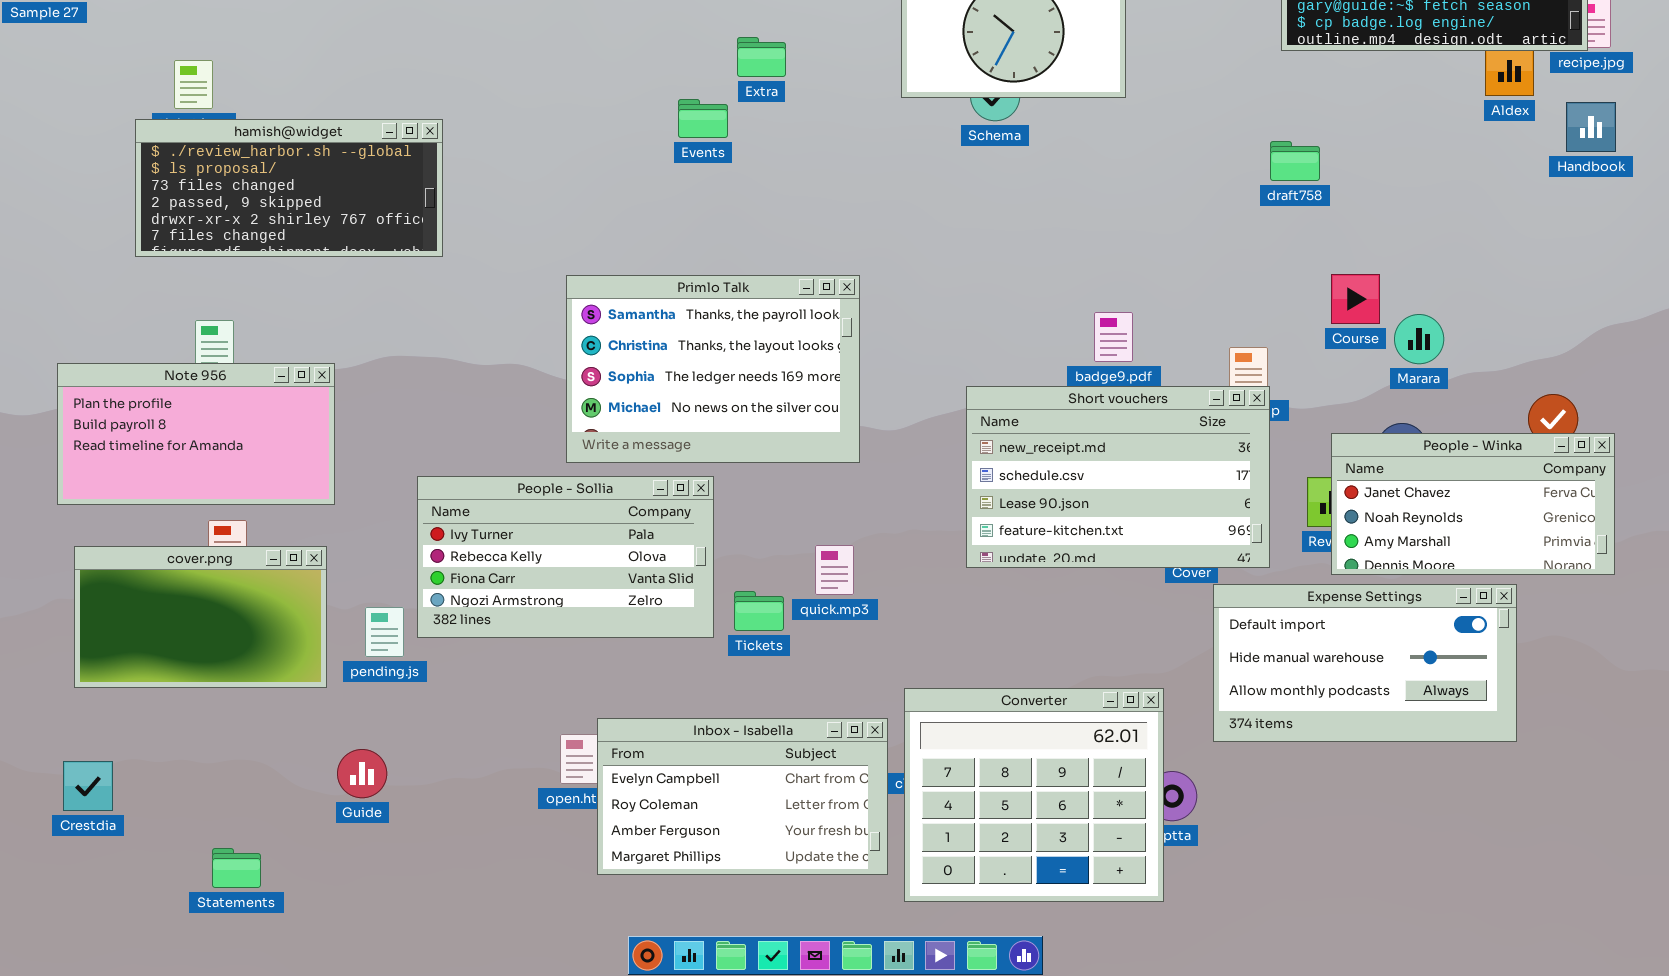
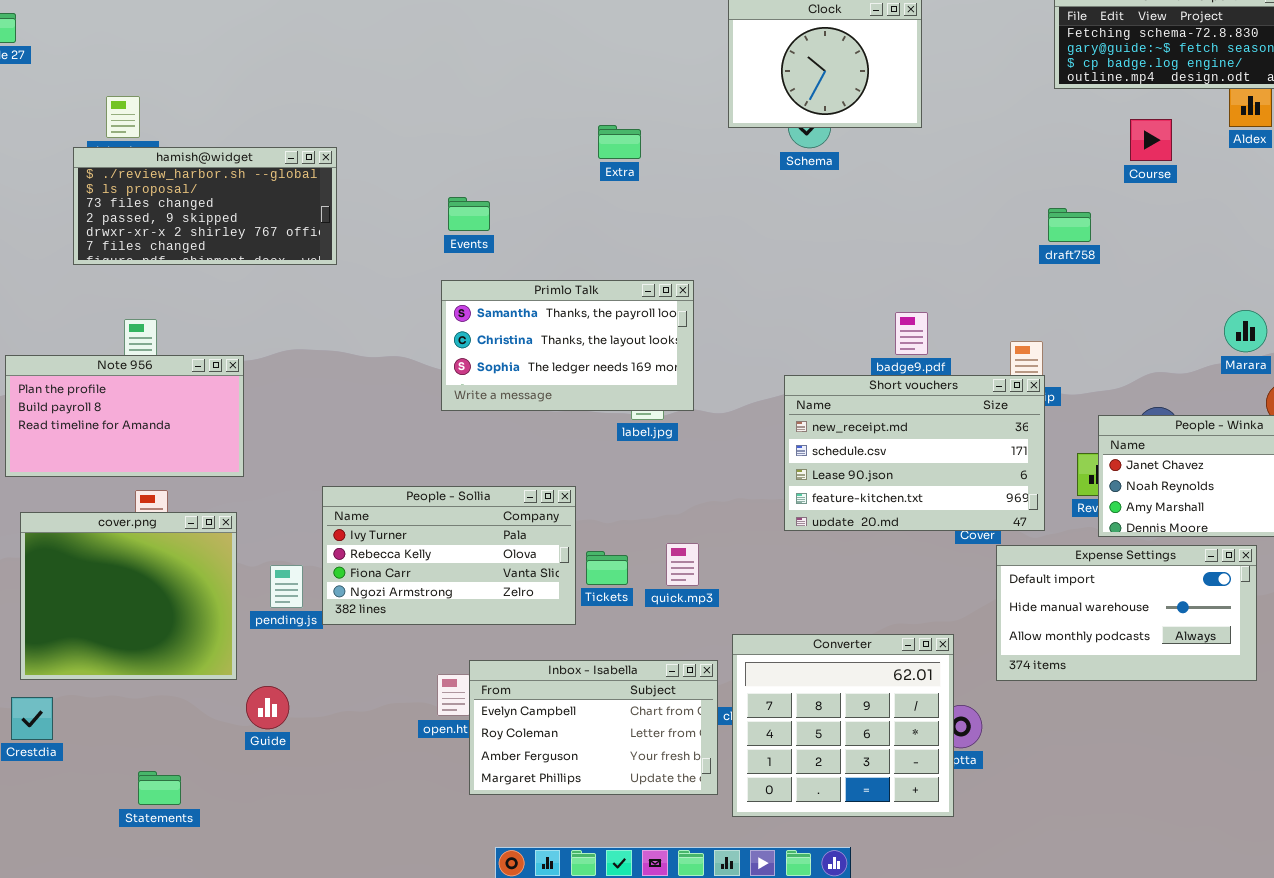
Extra: [737,37,786,77] -> [598,125,641,159], moved
Events: [678,99,728,138] -> [448,197,490,231], moved
draft758: [1270,141,1320,181] -> [1048,208,1091,242], moved
Course: [1331,274,1380,324] -> [1130,119,1172,161], moved
Primlo Talk: [566,275,860,463] -> [441,280,694,411], resized
Marara: [1394,314,1444,364] -> [1224,310,1267,352], moved
People - Sollia: [417,476,714,638] -> [322,486,576,625], moved
quick.mp3: [815,545,854,595] -> [666,543,699,586], moved
cover.png: [74,546,327,688] -> [20,512,237,680], resized

